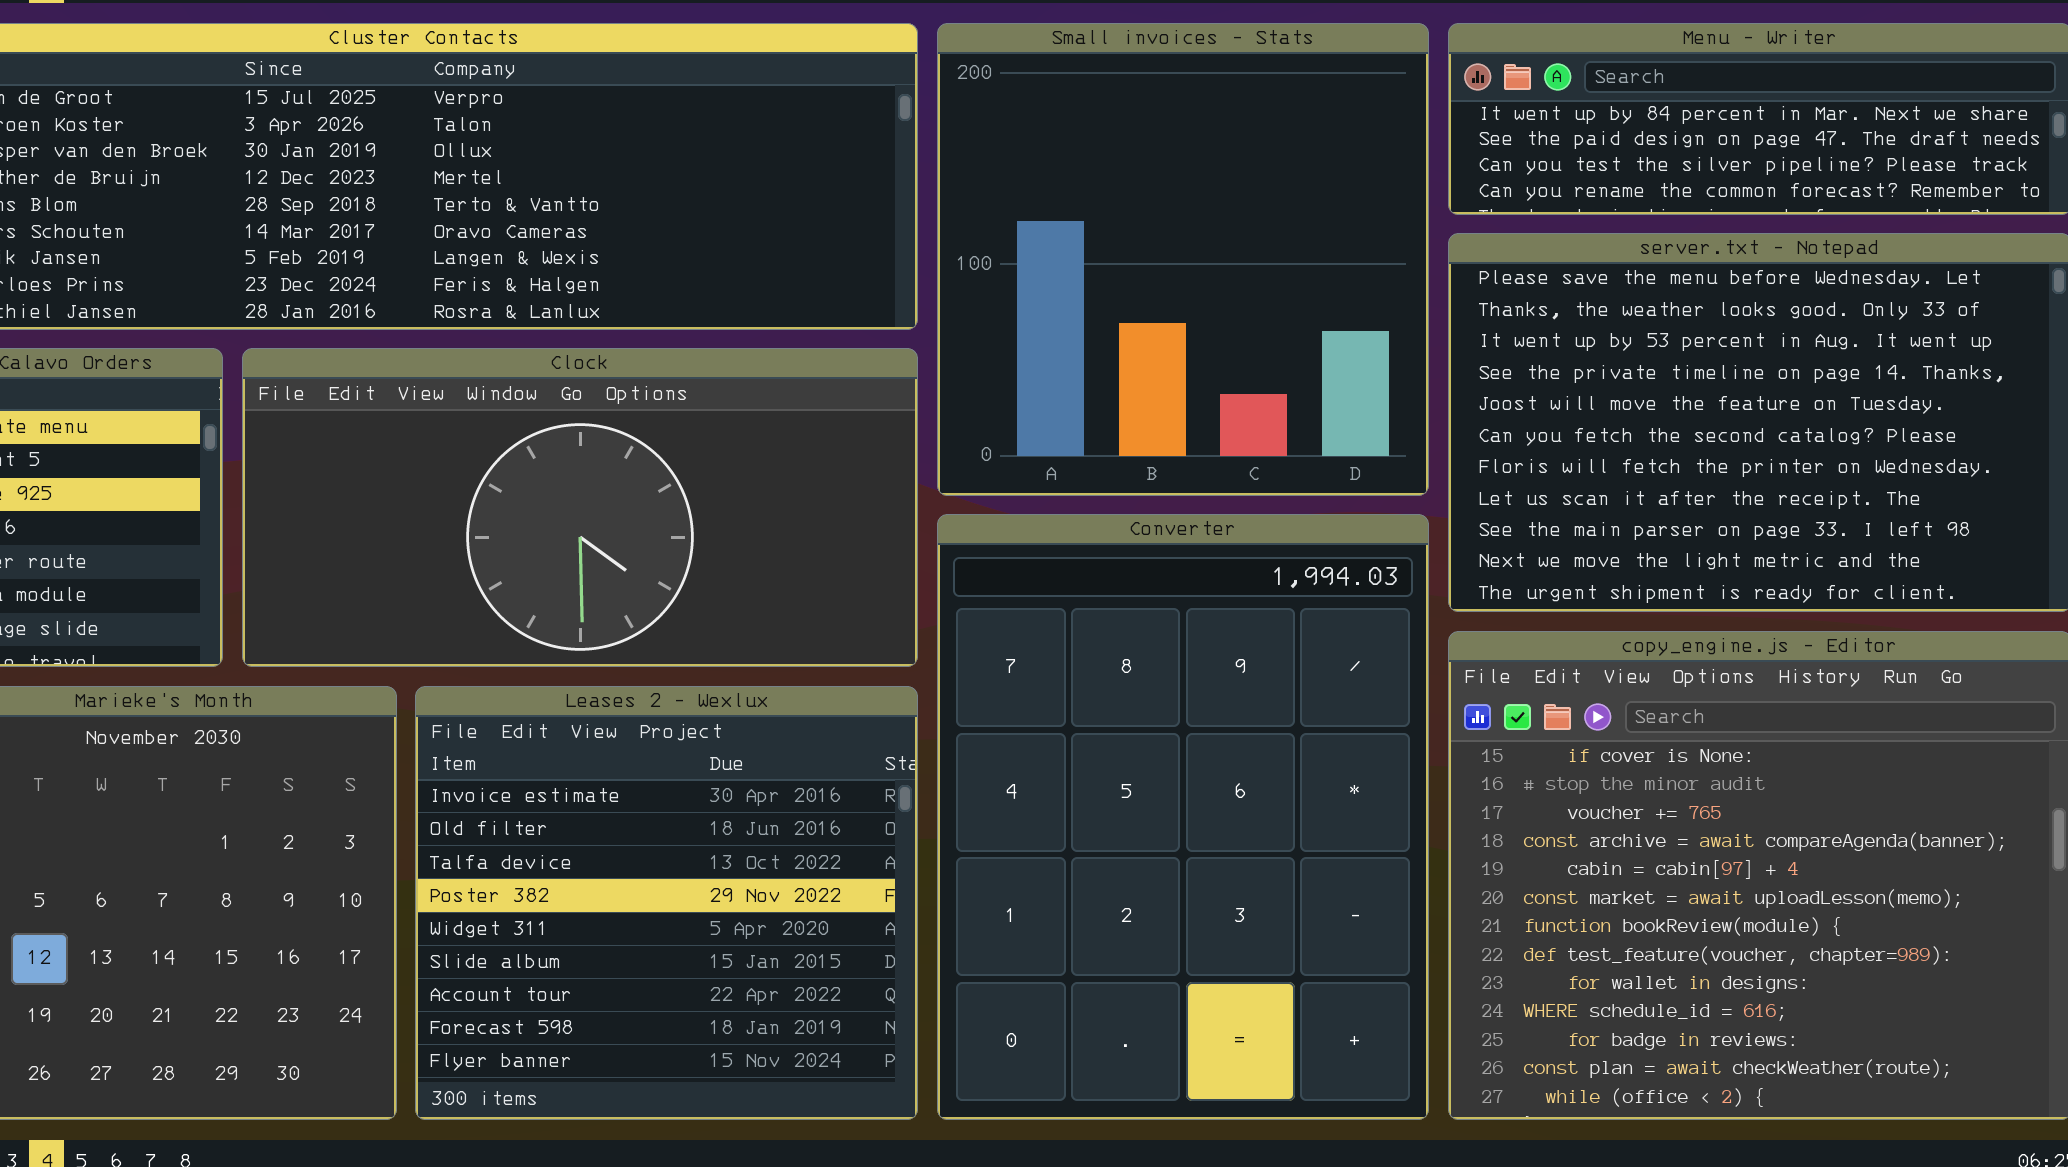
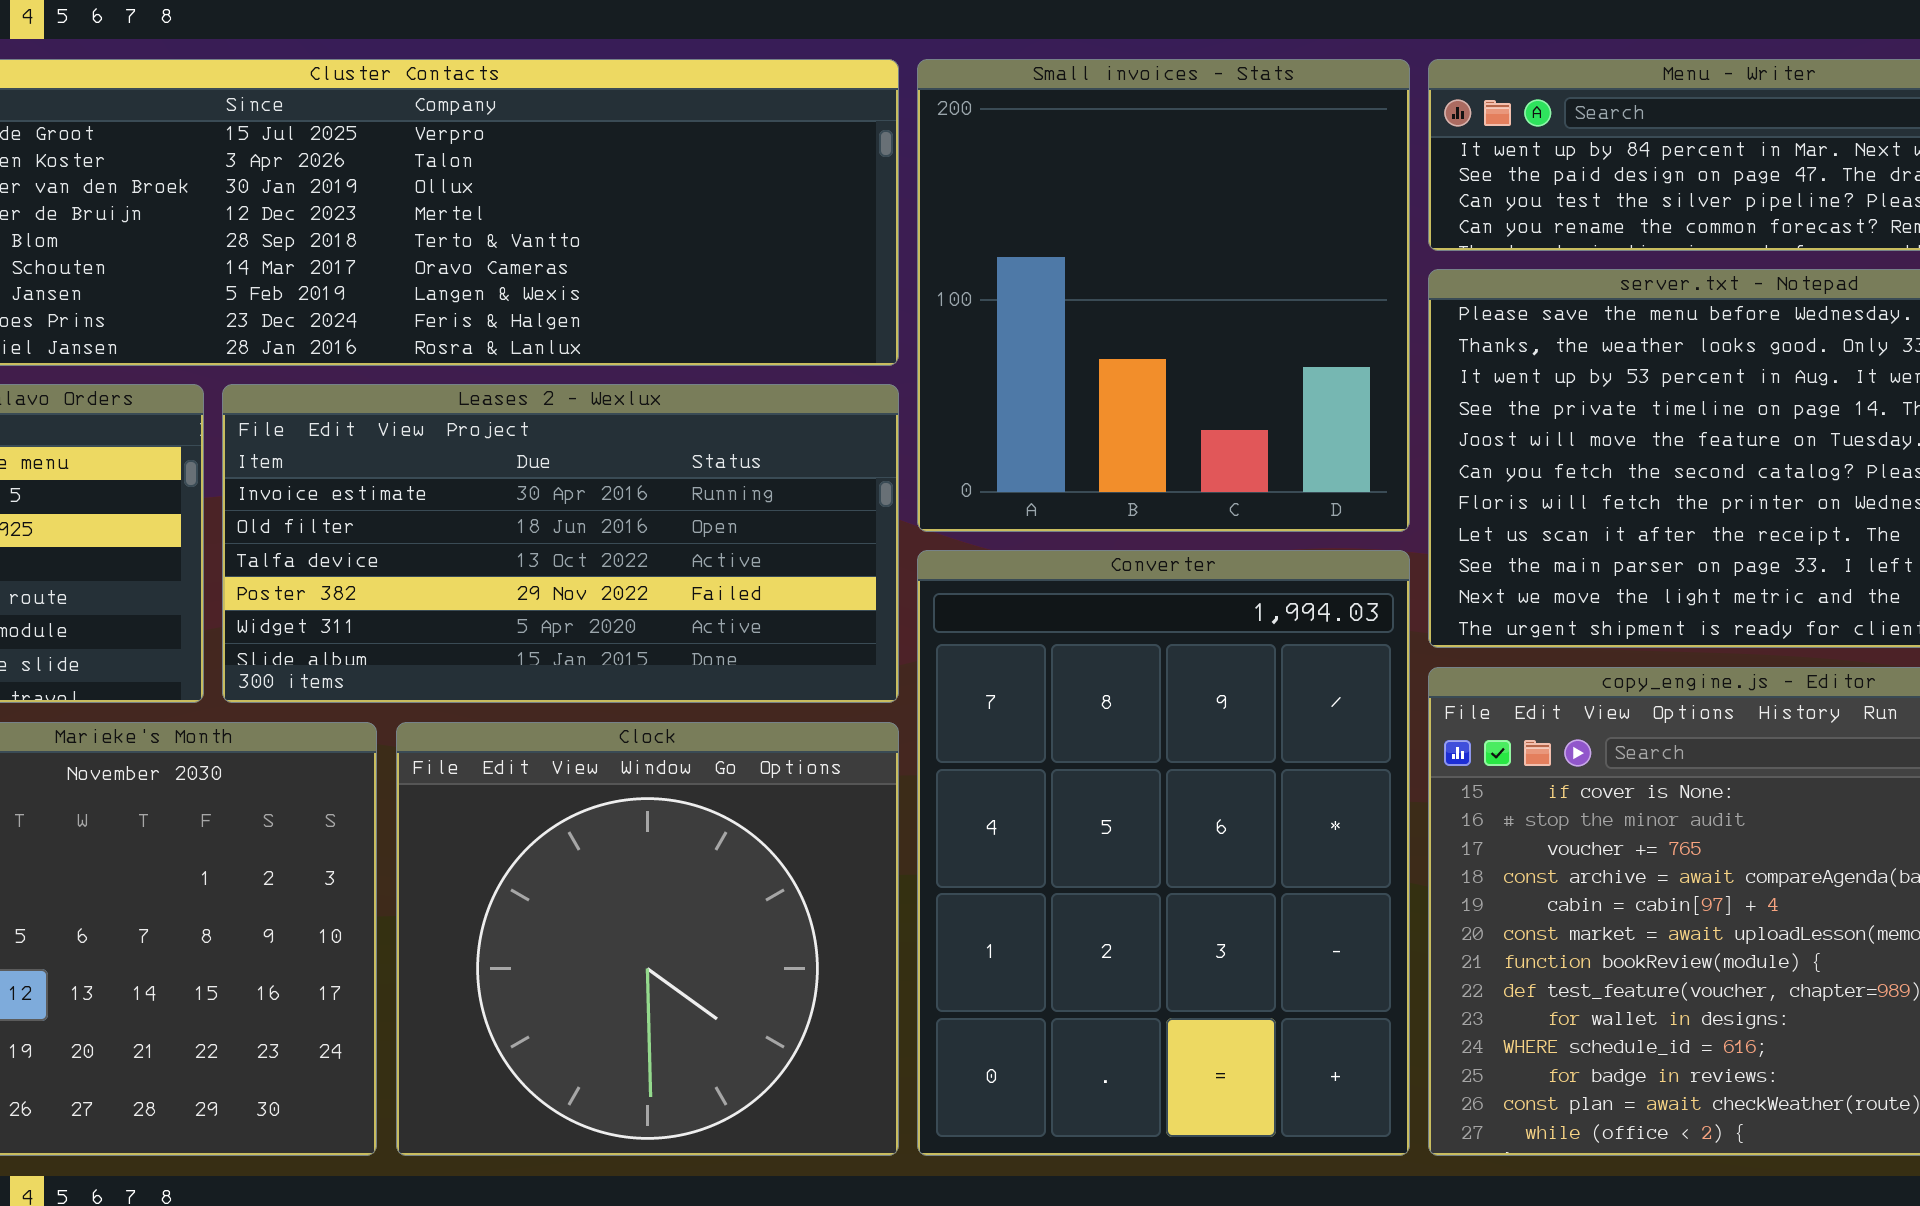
Clock: [242,348,918,667] -> [396,722,899,1156], moved, resized
Leases 2 - Wexlux: [415,686,918,1120] -> [222,384,899,703], moved, resized

